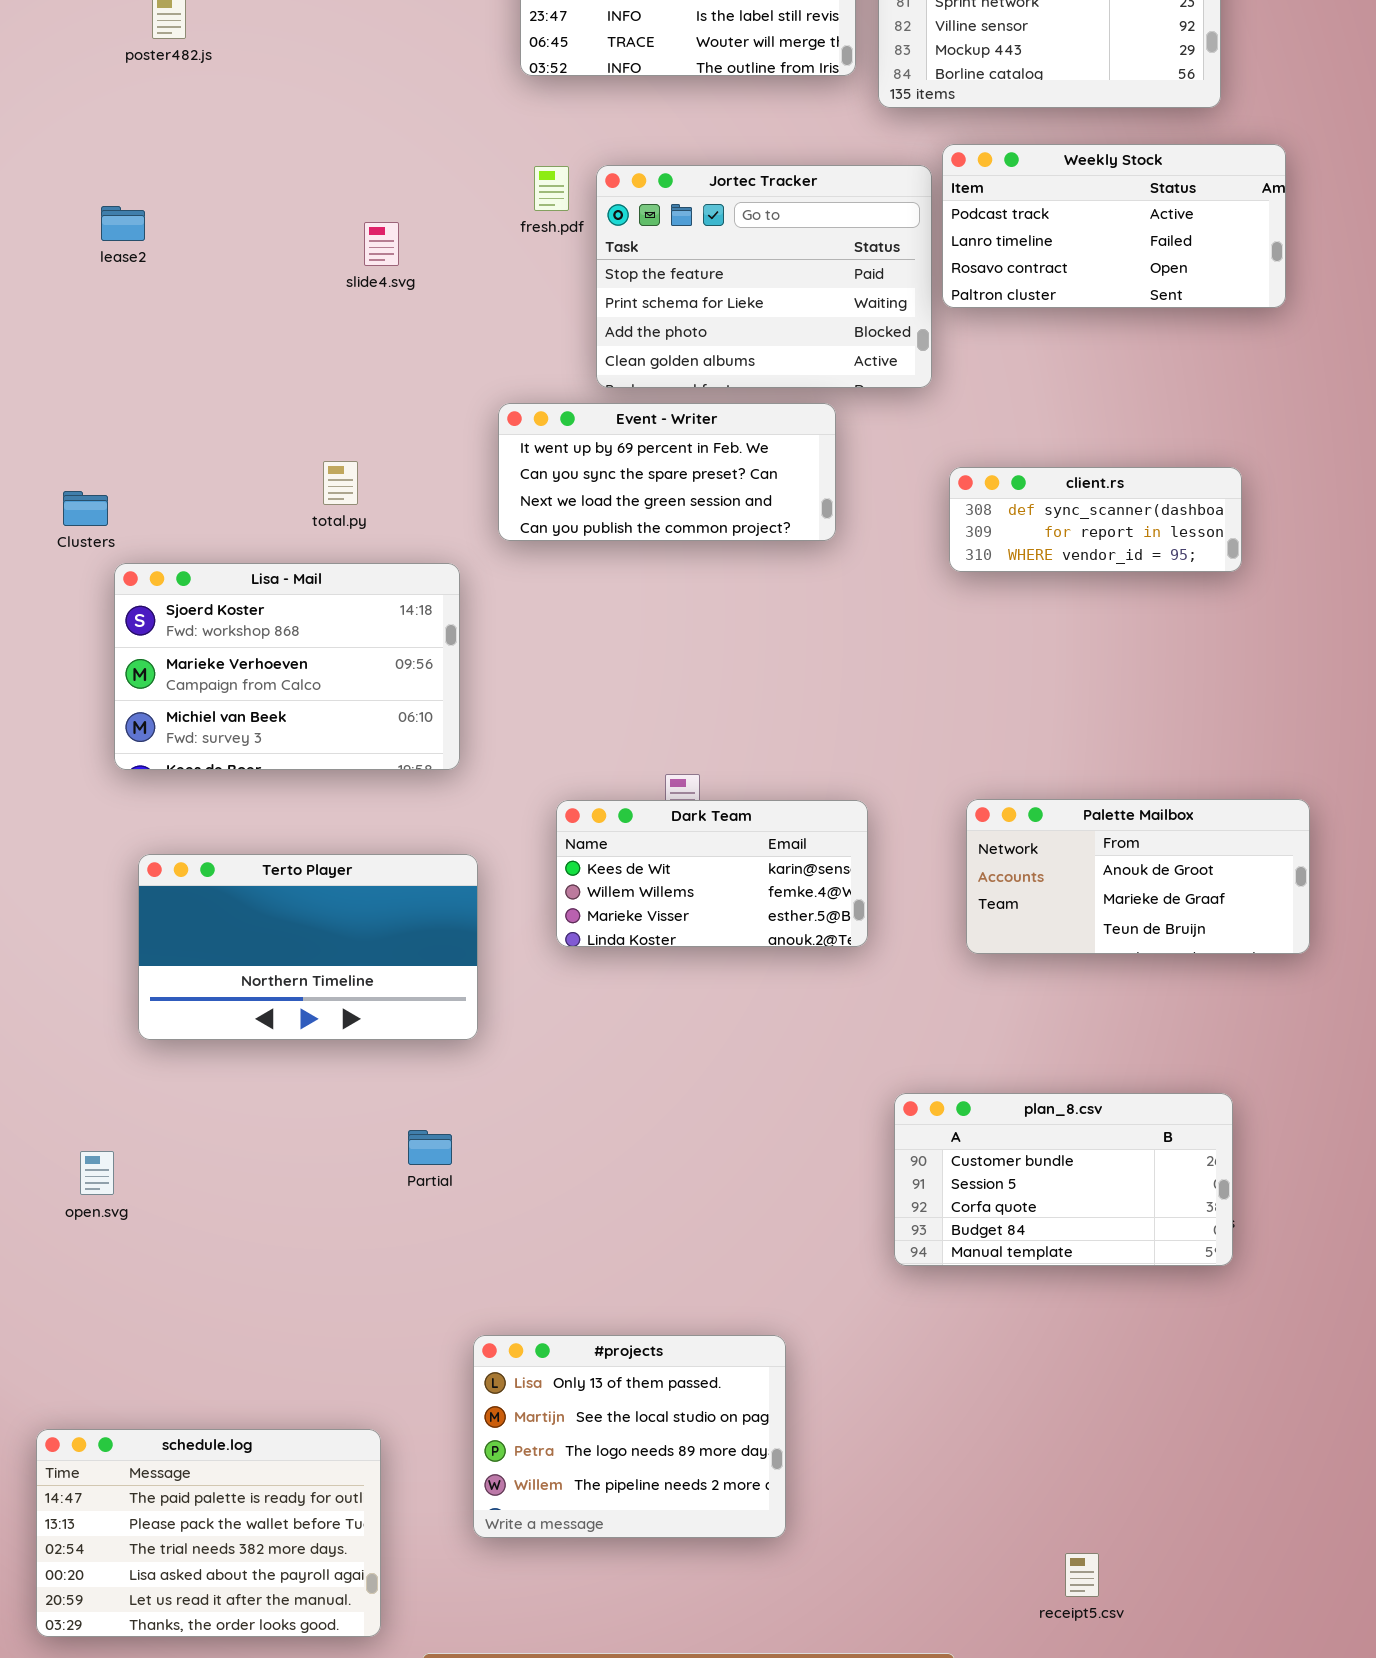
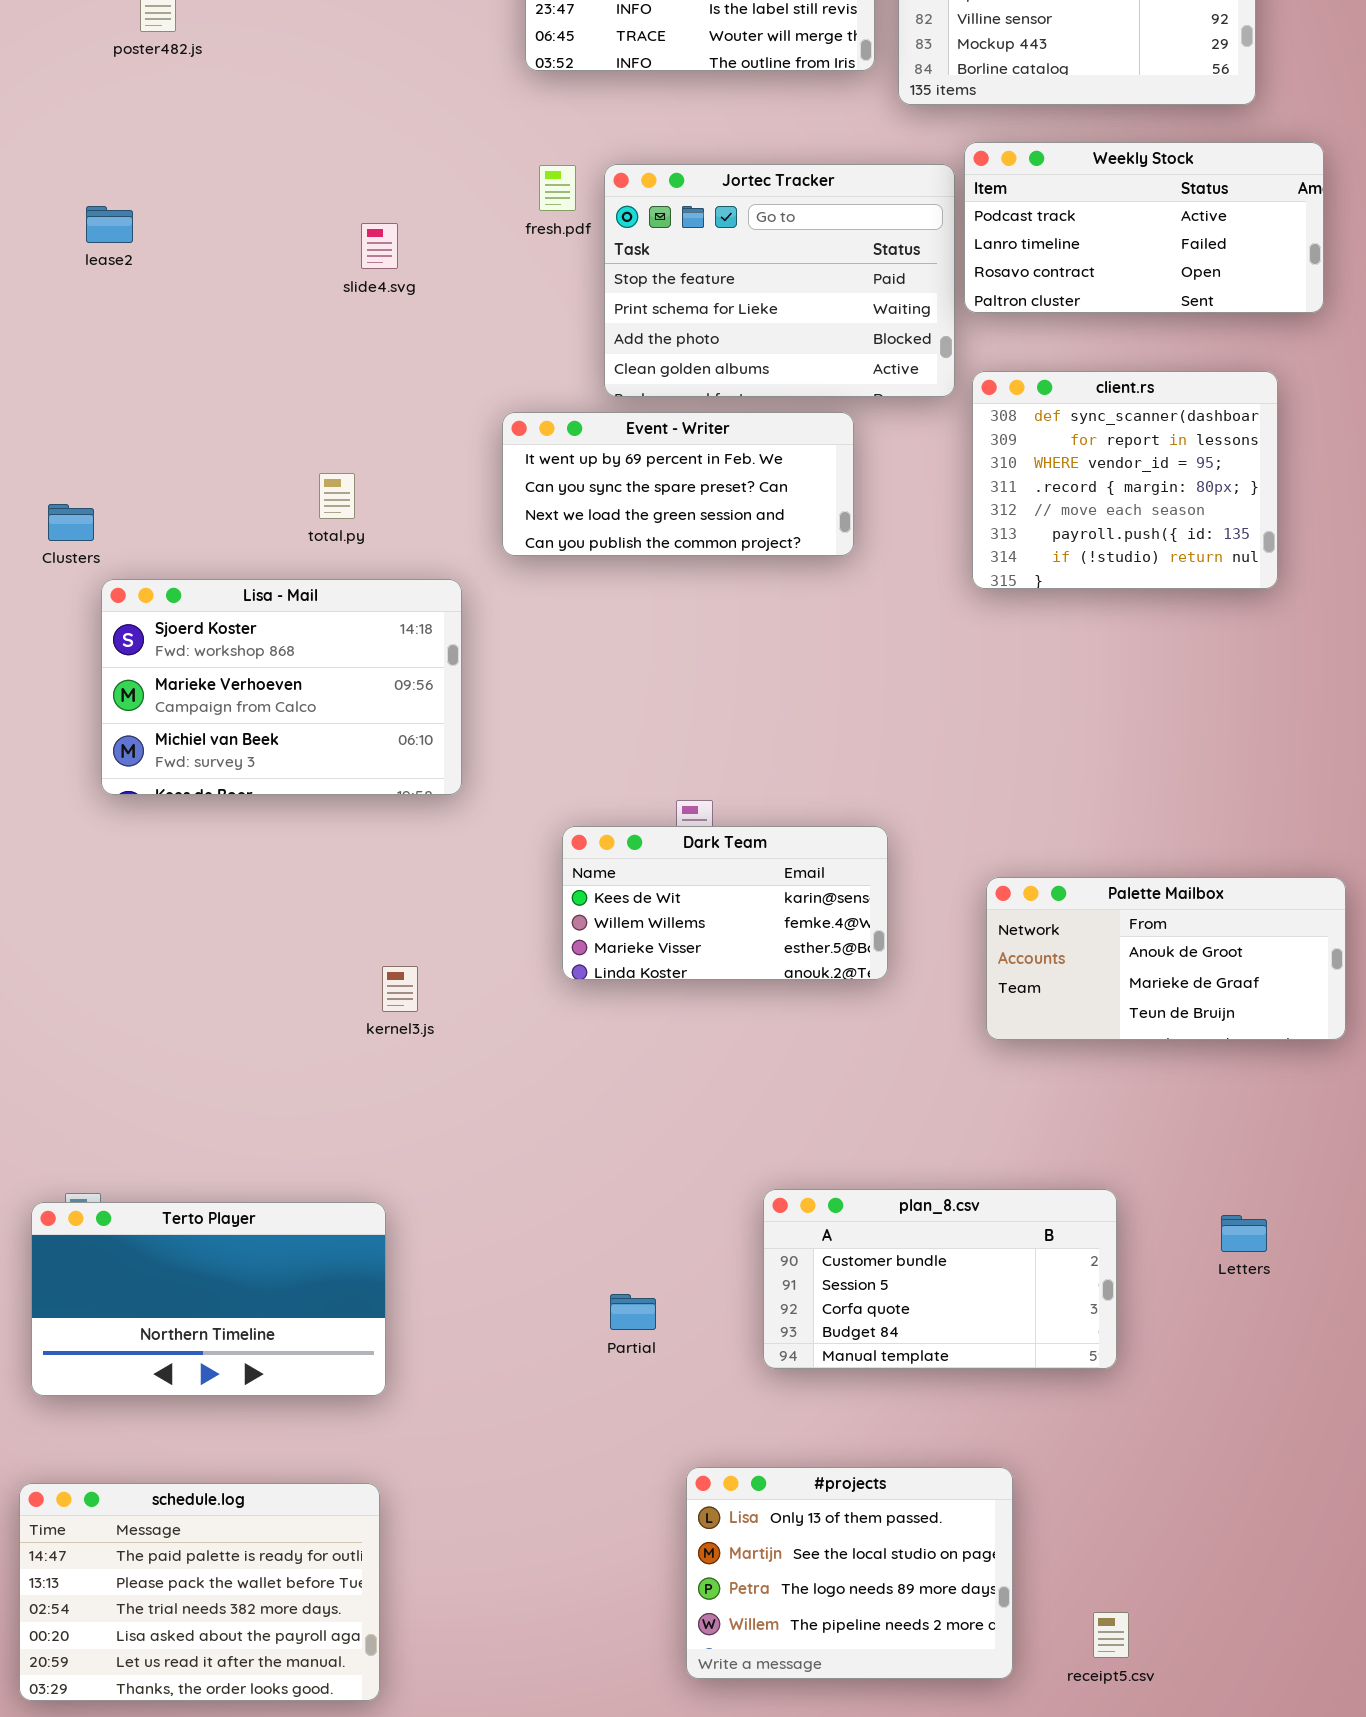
client.rs: [949,467,1242,572] -> [972,371,1278,589], resized
Palette Mailbox: [966,799,1310,954] -> [986,877,1346,1040], moved
Terto Player: [138,854,478,1040] -> [31,1202,386,1396], moved
plan_8.csv: [894,1093,1233,1266] -> [763,1189,1117,1369], moved
Partial: [408,1130,452,1165] -> [610,1294,656,1330], moved
#projects: [473,1335,786,1538] -> [686,1467,1013,1679], moved

